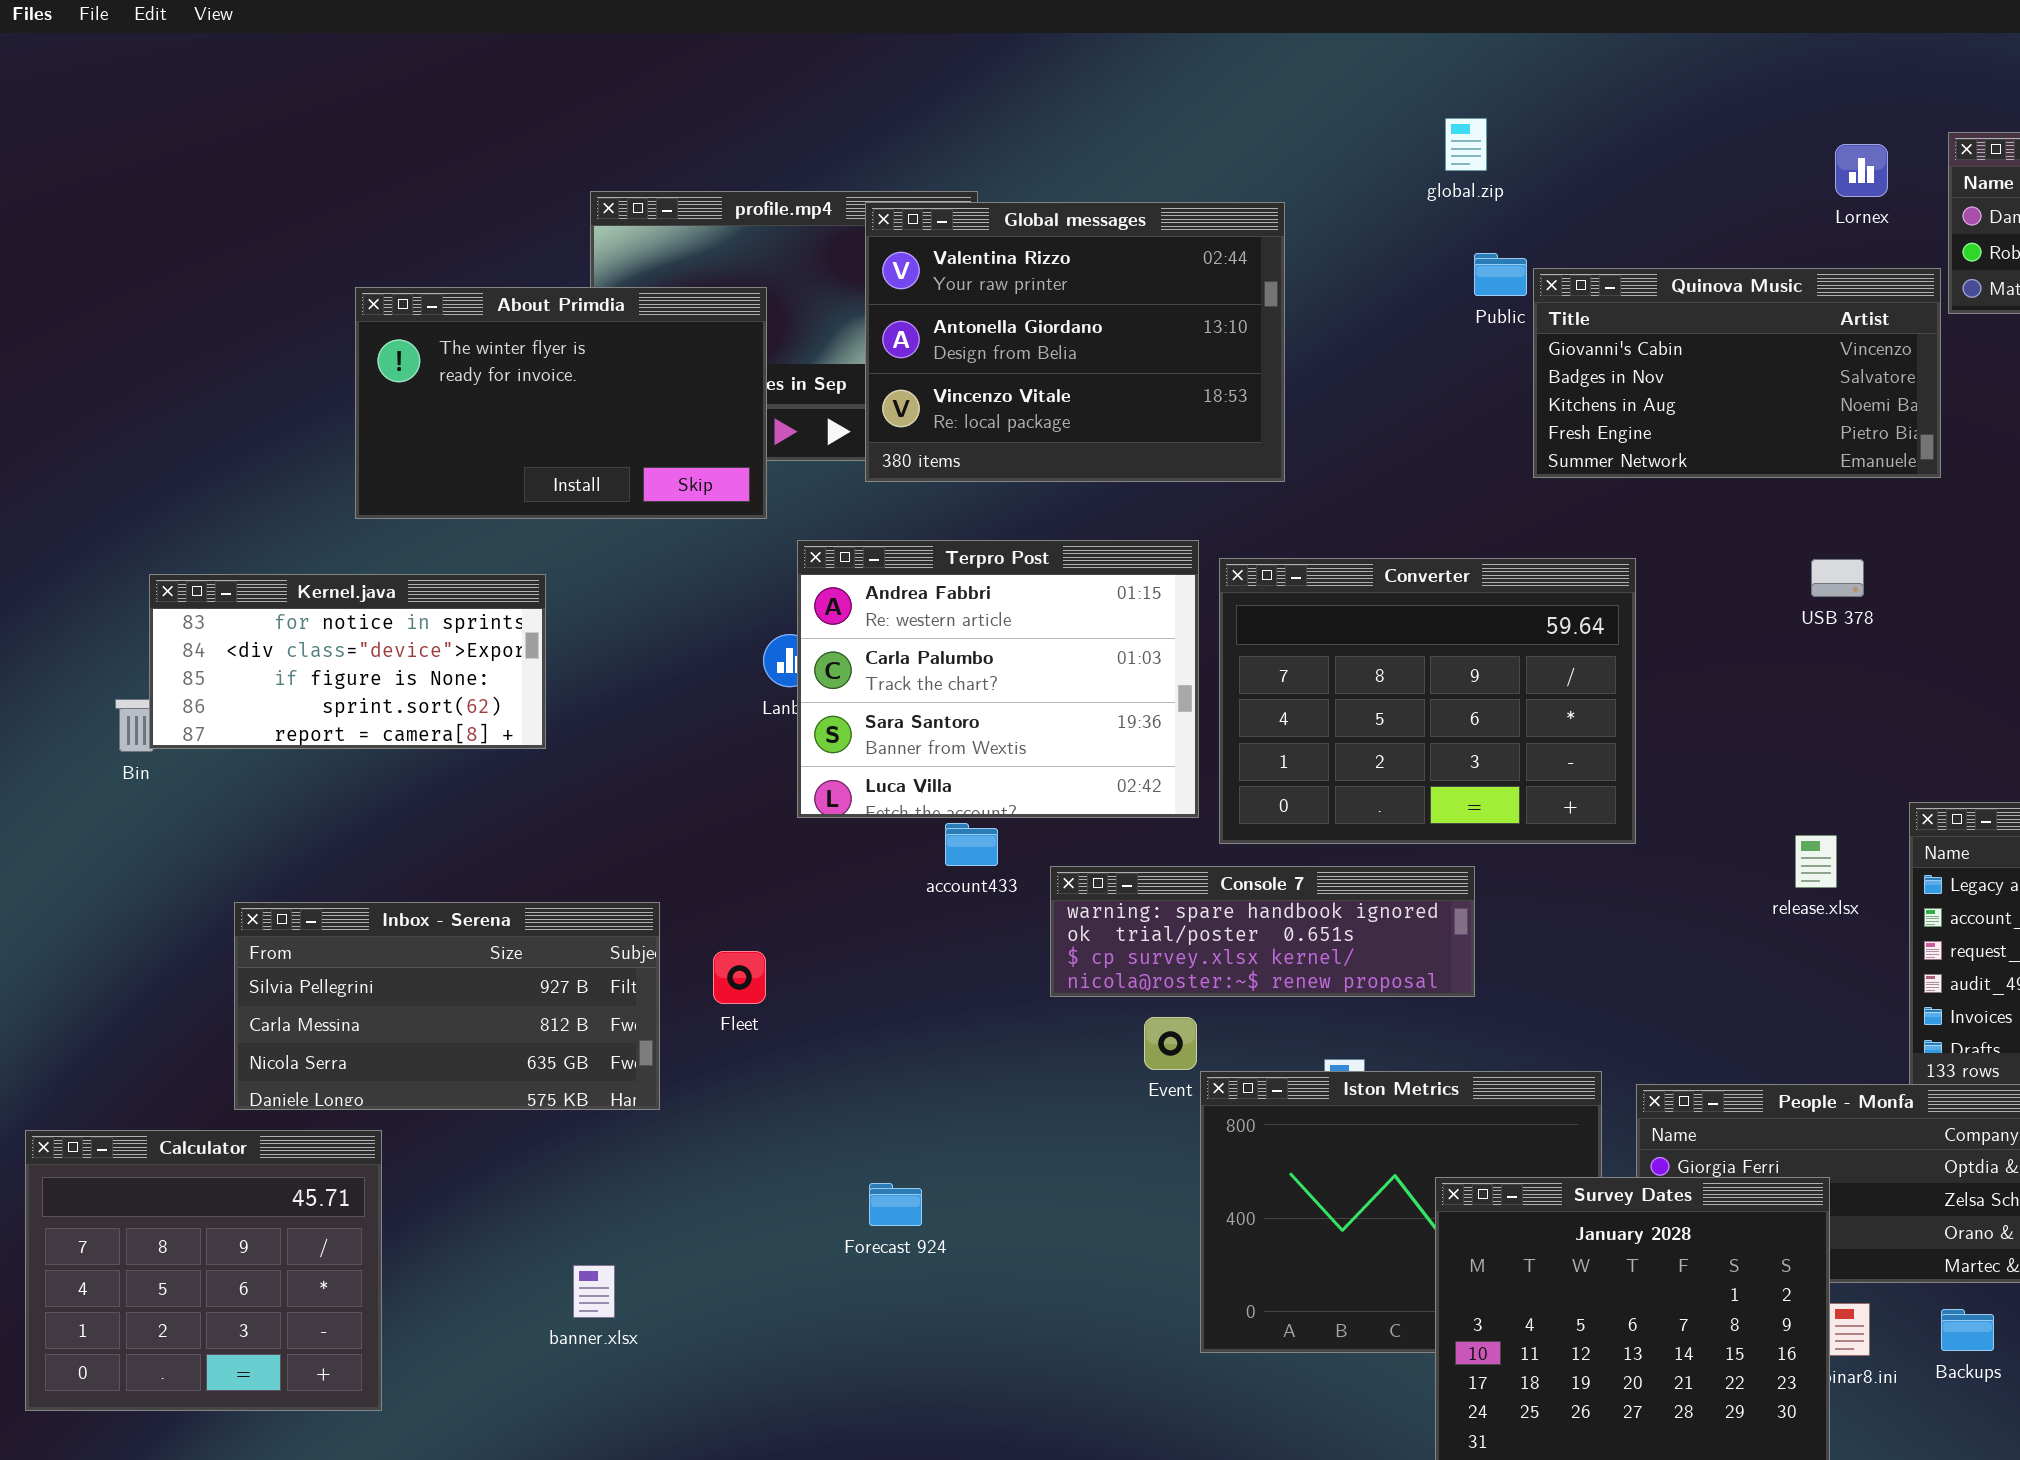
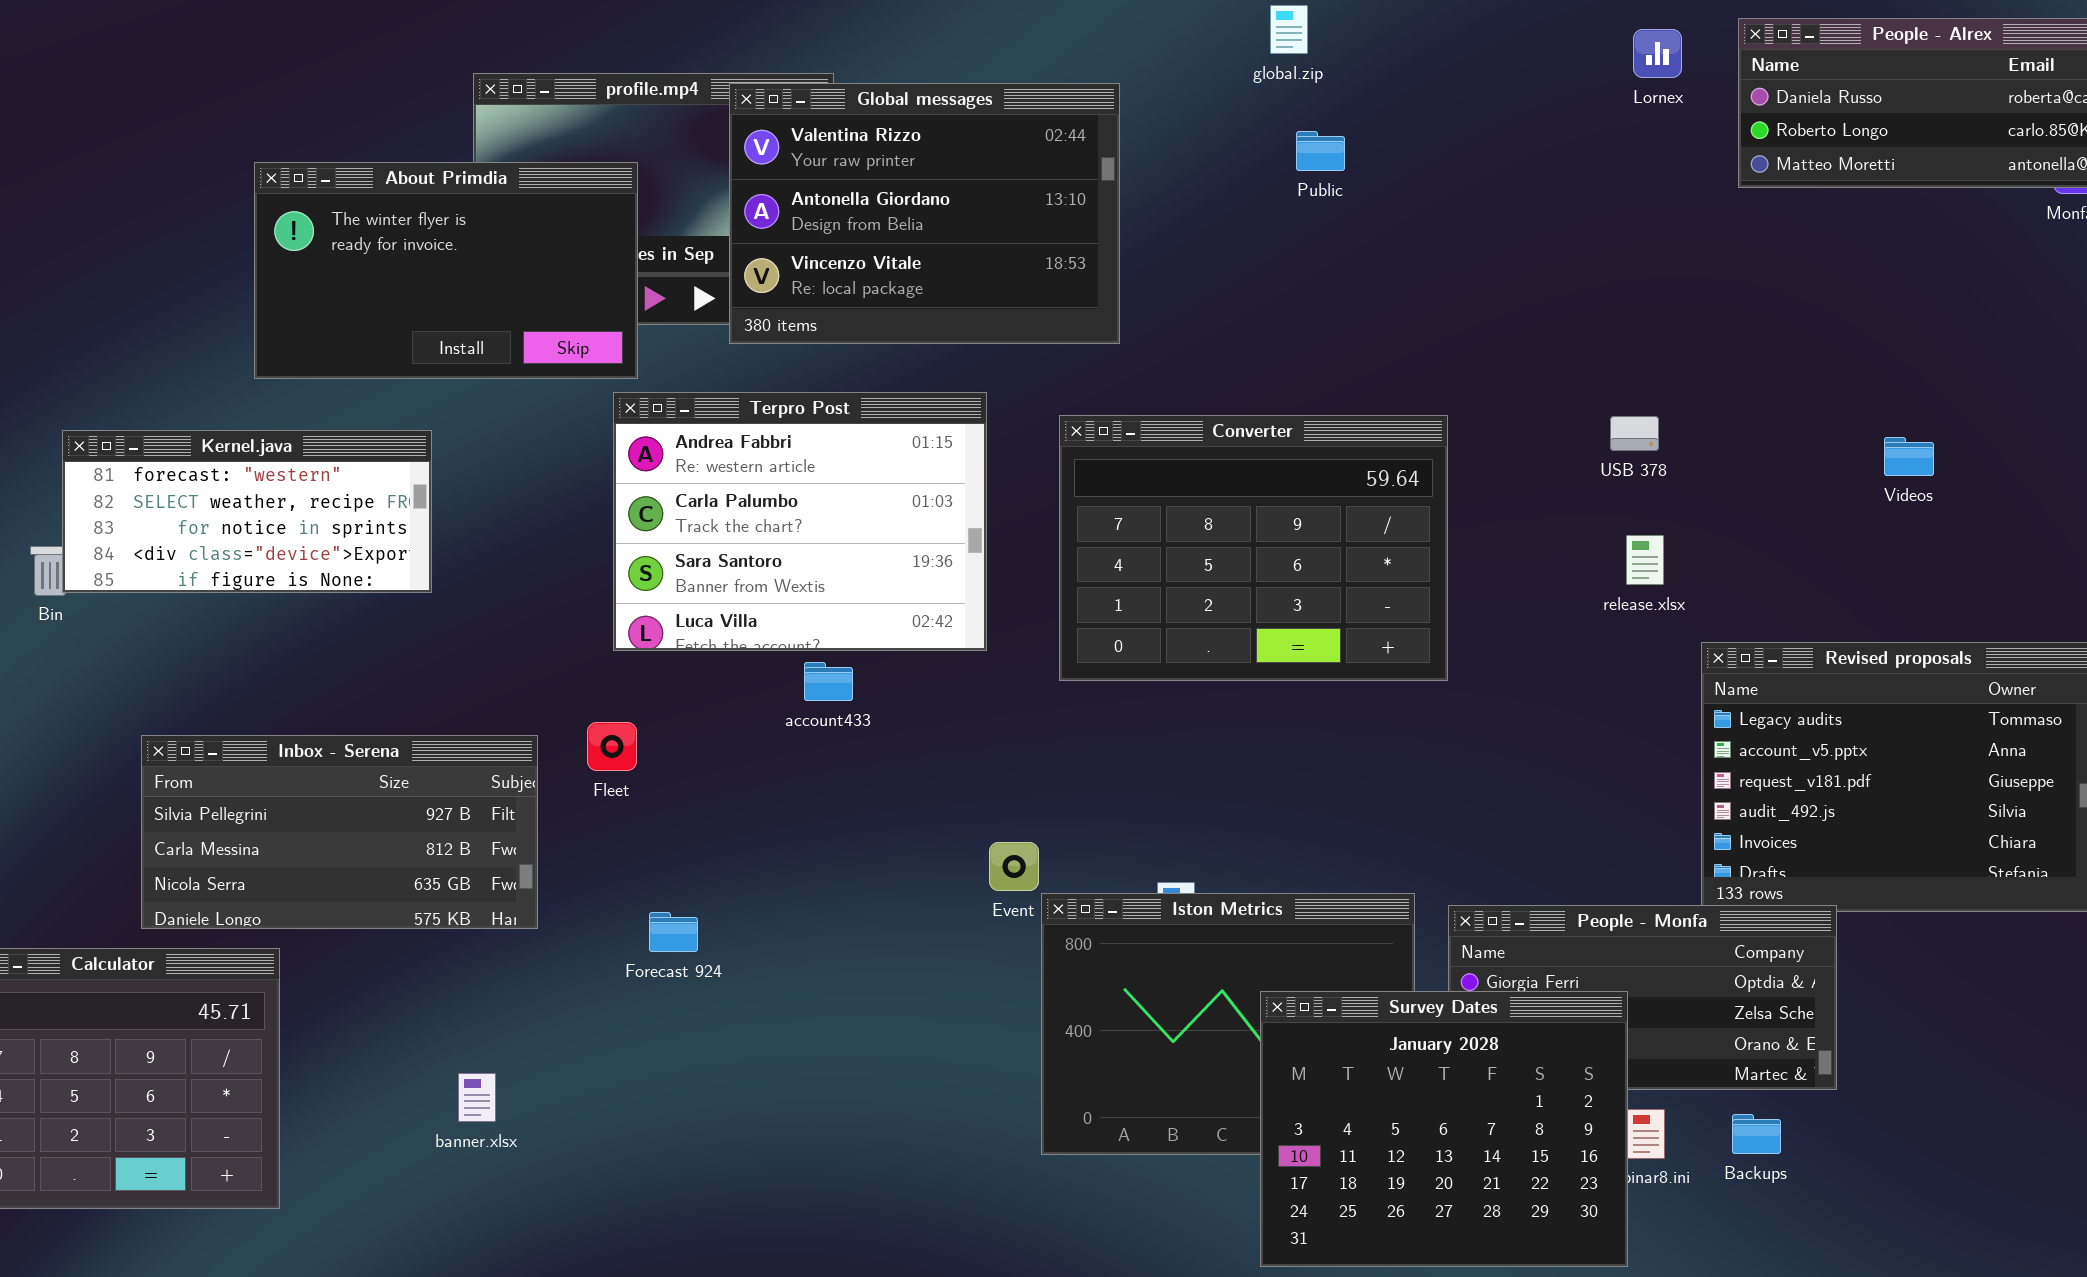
Quinova Music: [1533,268,1941,478] -> none, closed
Terpro Post: [797,540,1199,818] -> [613,392,987,651], moved
Kernel.java: [149,574,546,749] -> [62,430,432,593], scrolled up 2 rows
release.xlsx: [1795,835,1837,888] -> [1626,535,1664,585], moved
Console 7: [1050,866,1475,997] -> none, closed
Fleet: [713,951,766,1004] -> [587,722,637,771], moved
Forecast 924: [869,1183,922,1226] -> [649,912,698,952], moved

